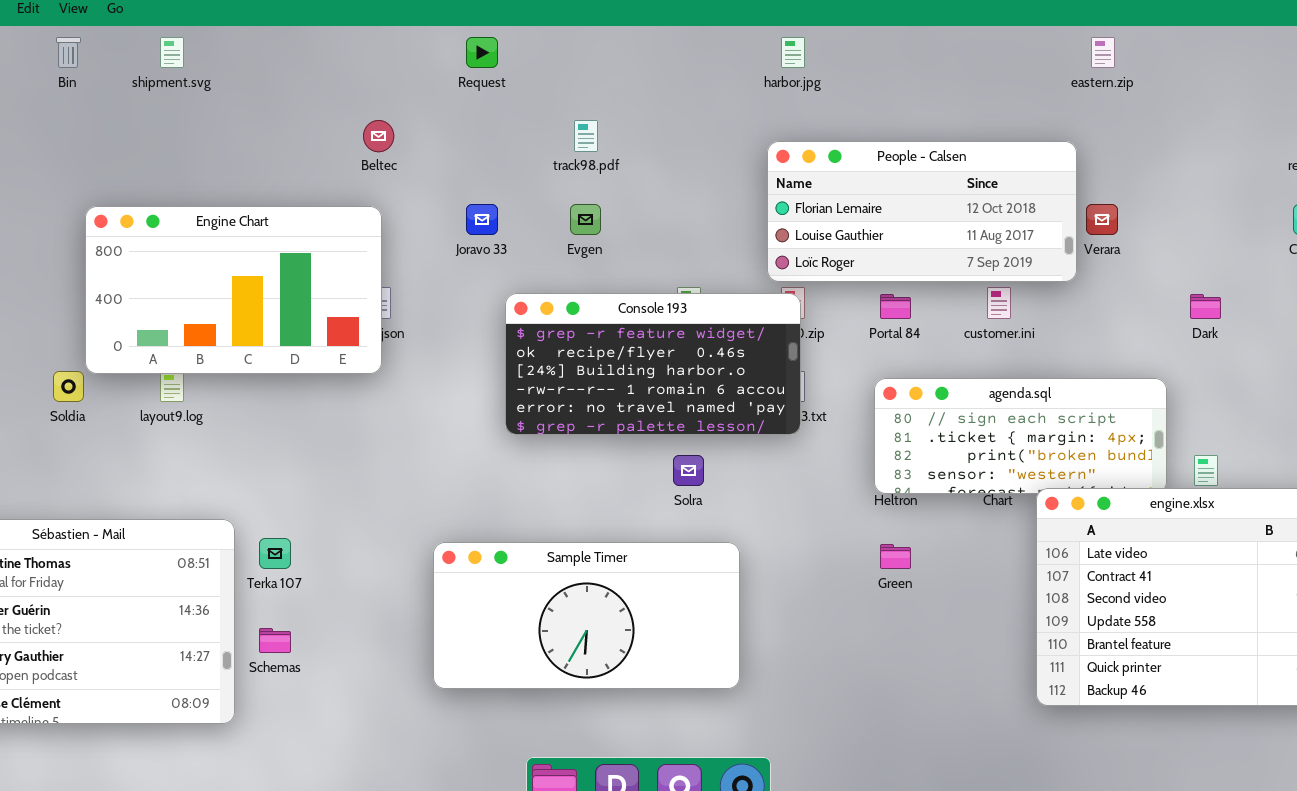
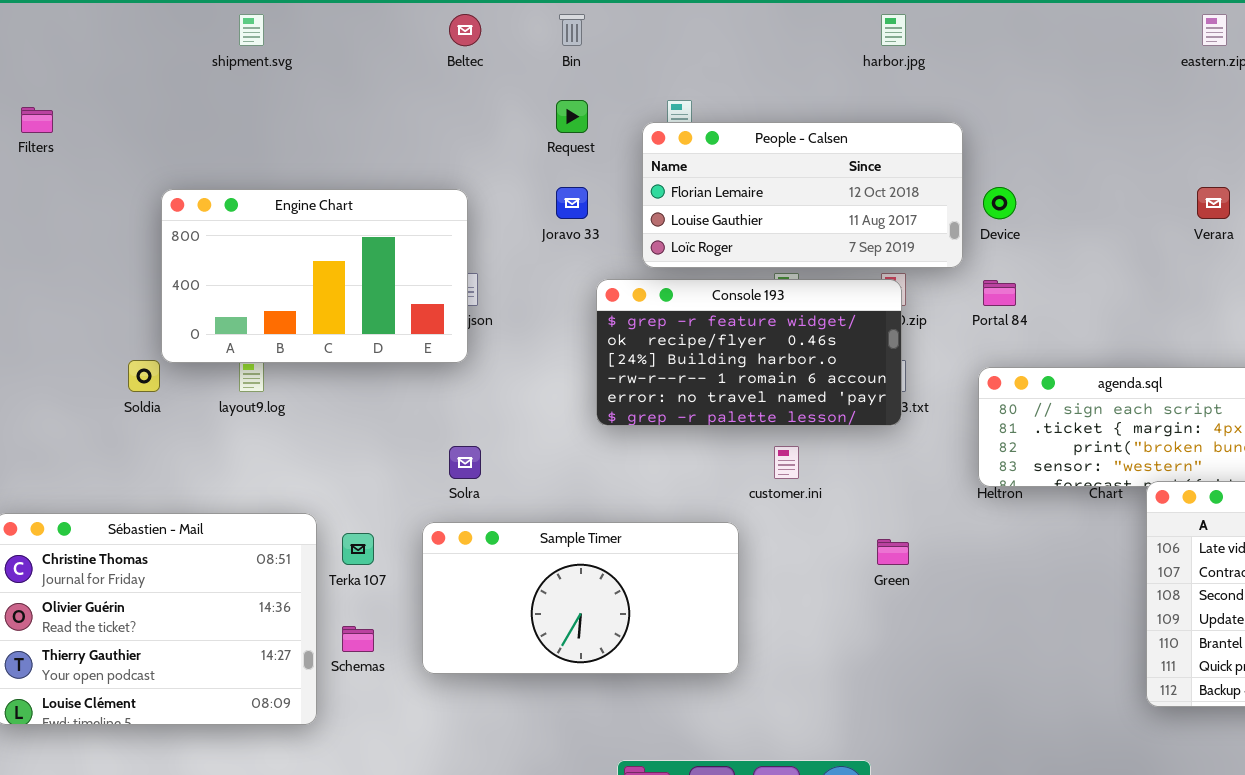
Bin: [56,37,81,68] -> [559,14,585,46], moved
Request: [466,37,498,68] -> [556,100,588,133], moved
Beltec: [363,120,394,152] -> [449,14,481,46], moved
People - Calsen: [767,141,1077,282] -> [642,122,963,268], moved
customer.ini: [987,287,1011,319] -> [774,446,799,479], moved
Solra: [673,455,704,486] -> [449,446,481,479], moved
Sample Timer: [433,542,740,689] -> [422,522,739,674], moved
Green: [880,544,911,569] -> [877,539,909,565], moved

